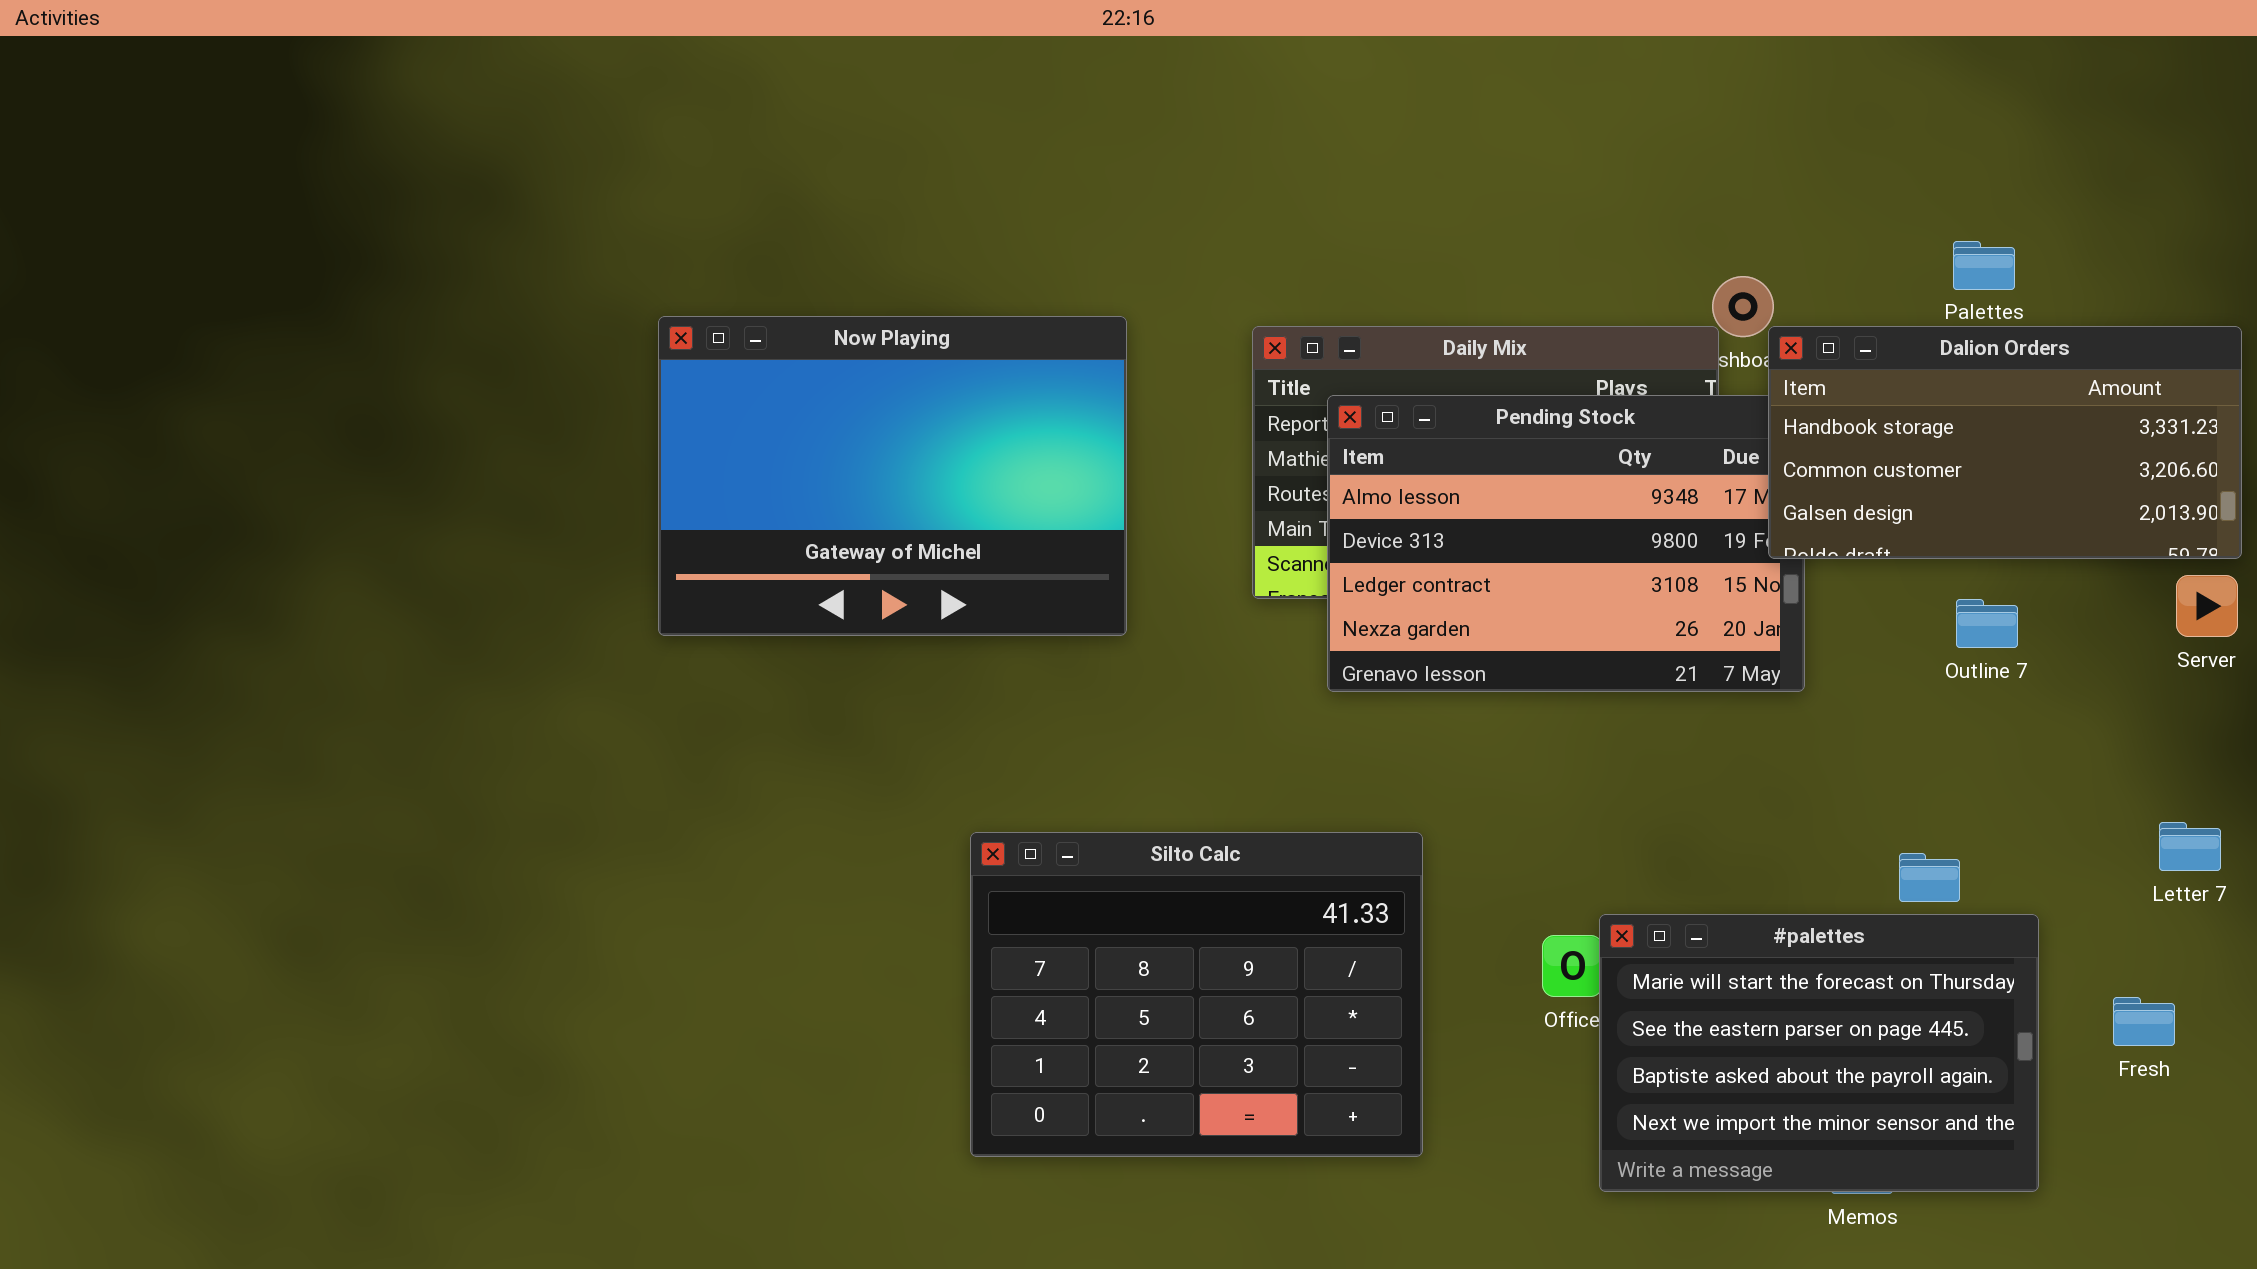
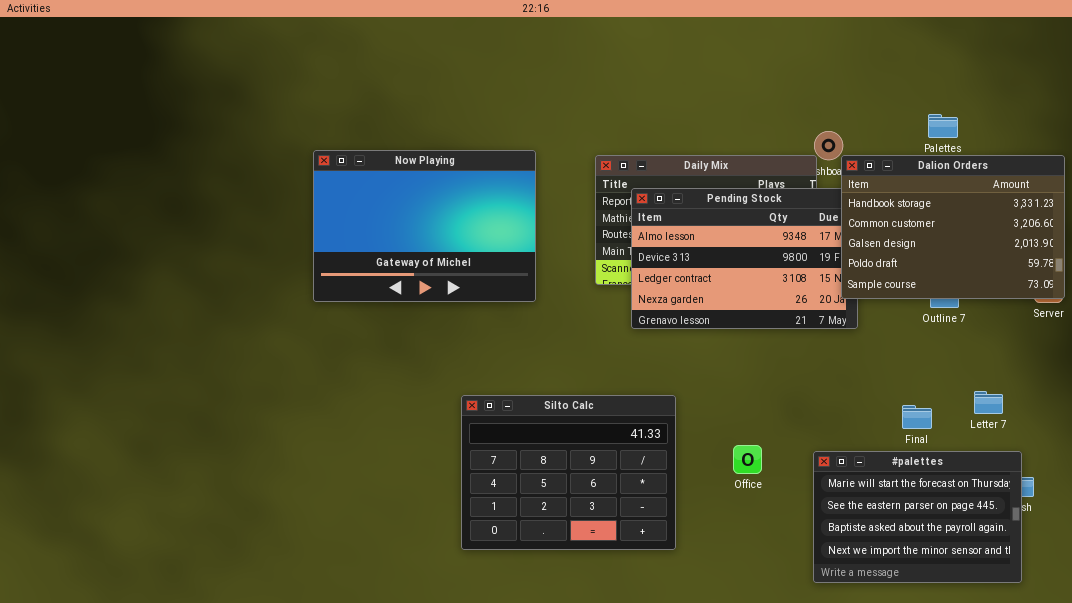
Dalion Orders: [1768,326,2242,559] -> [841,155,1065,299], resized
Letter 7: [2159,822,2221,871] -> [974,391,1003,414], moved
#palettes: [1599,914,2039,1192] -> [813,451,1022,583], moved

